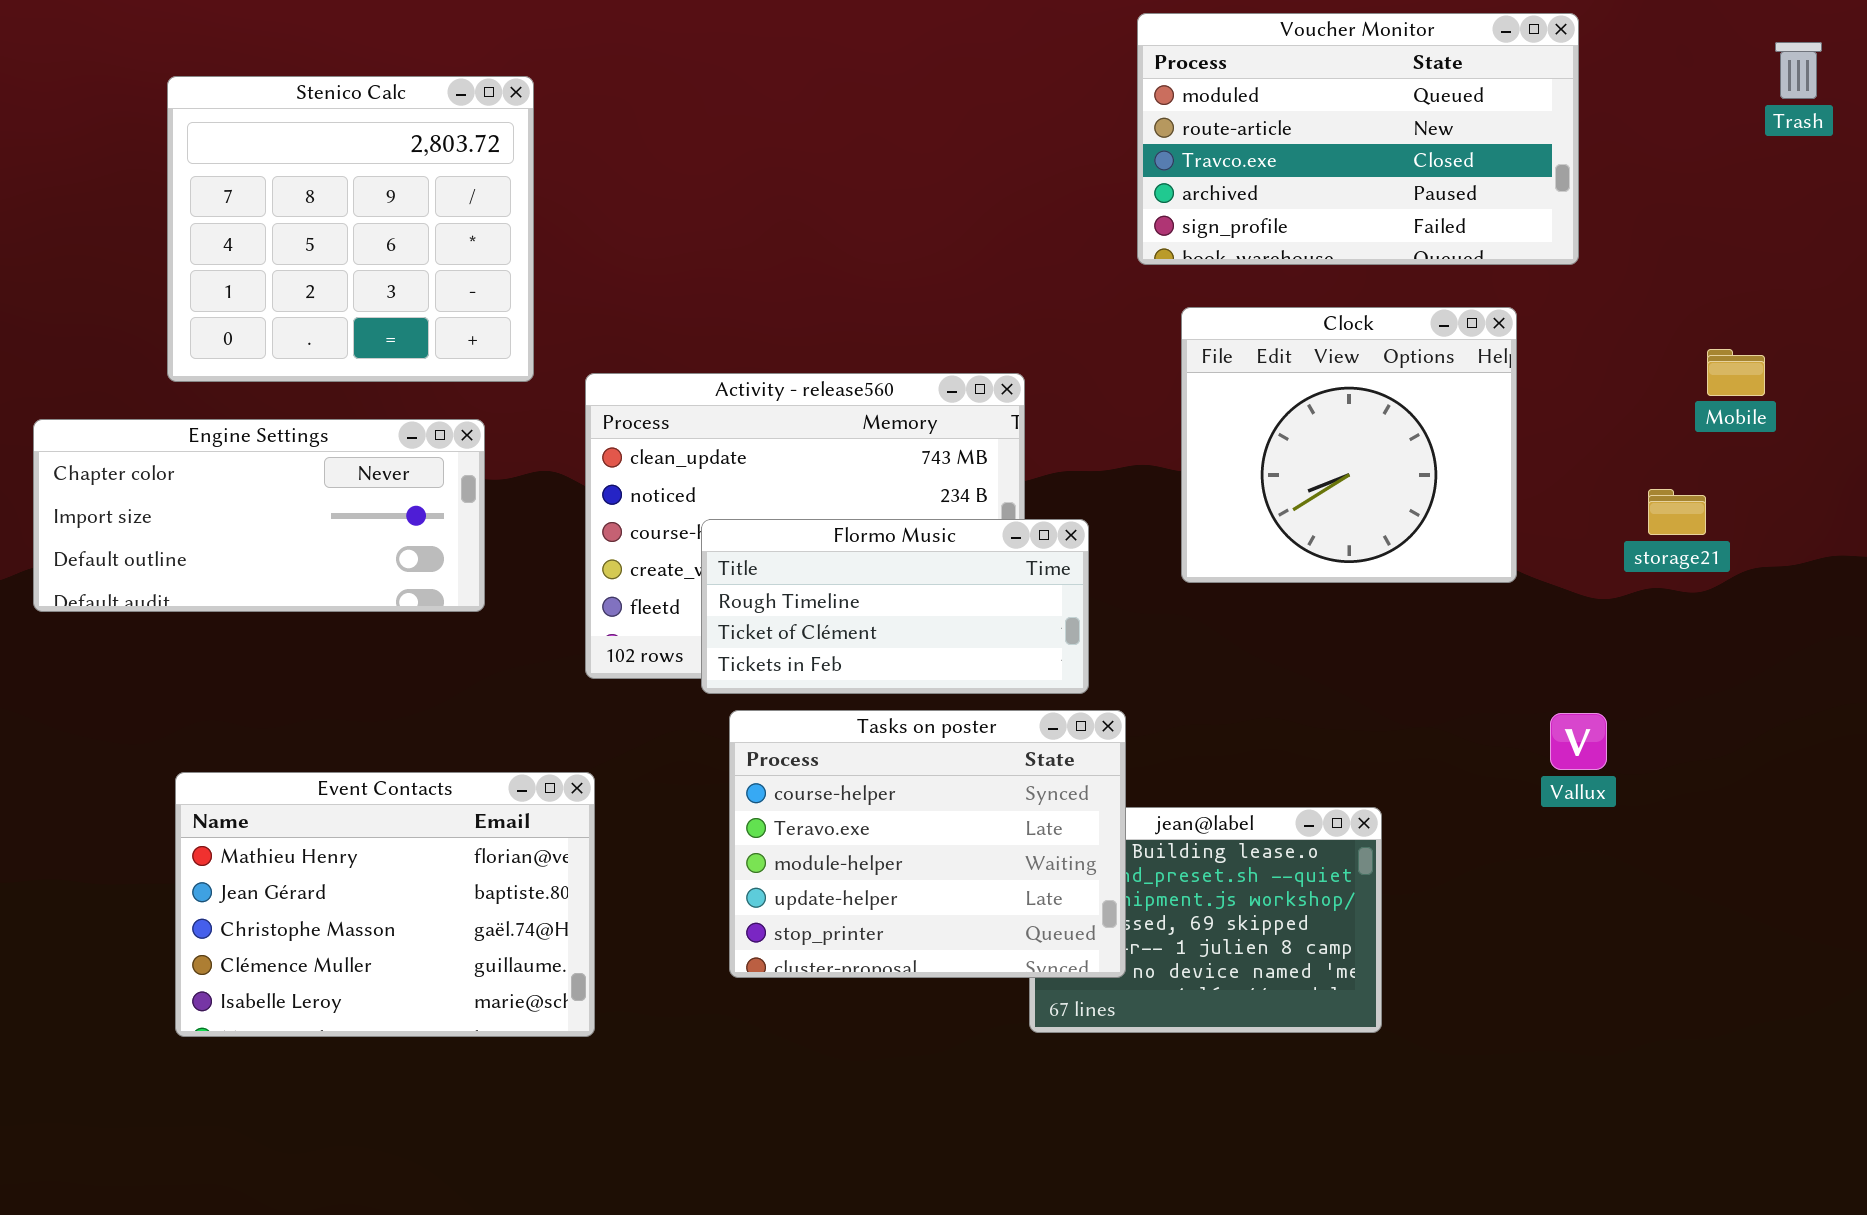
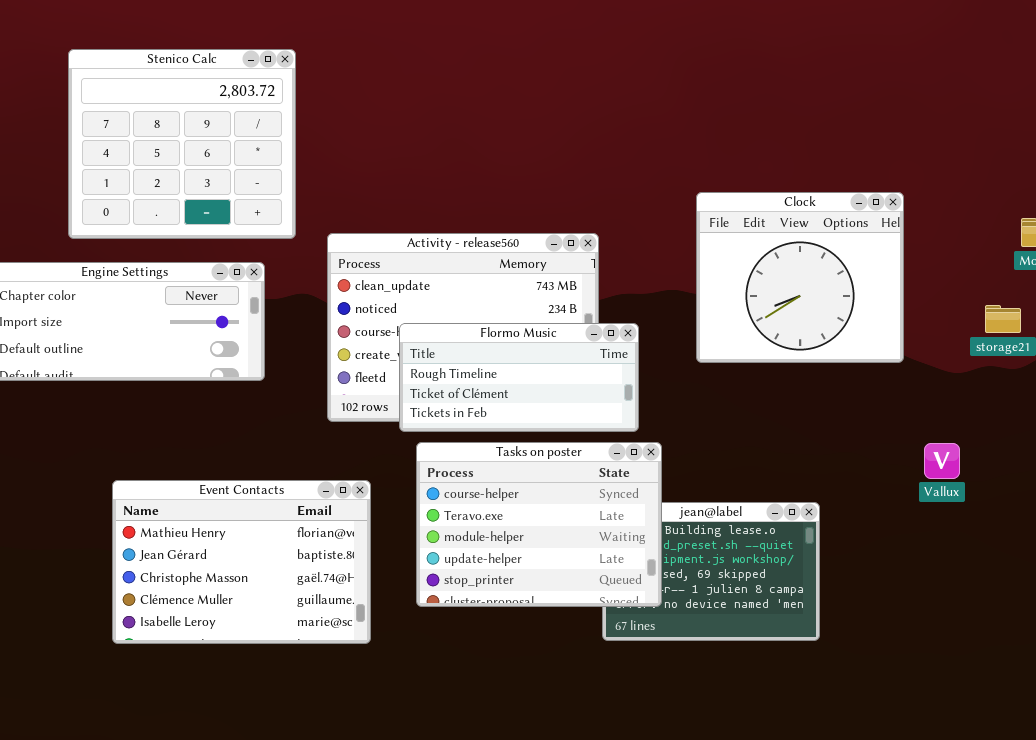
Voucher Monitor: [1137,13,1579,265] -> none, closed
Event Contacts: [175,772,595,1037] -> [112,480,371,644], moved

